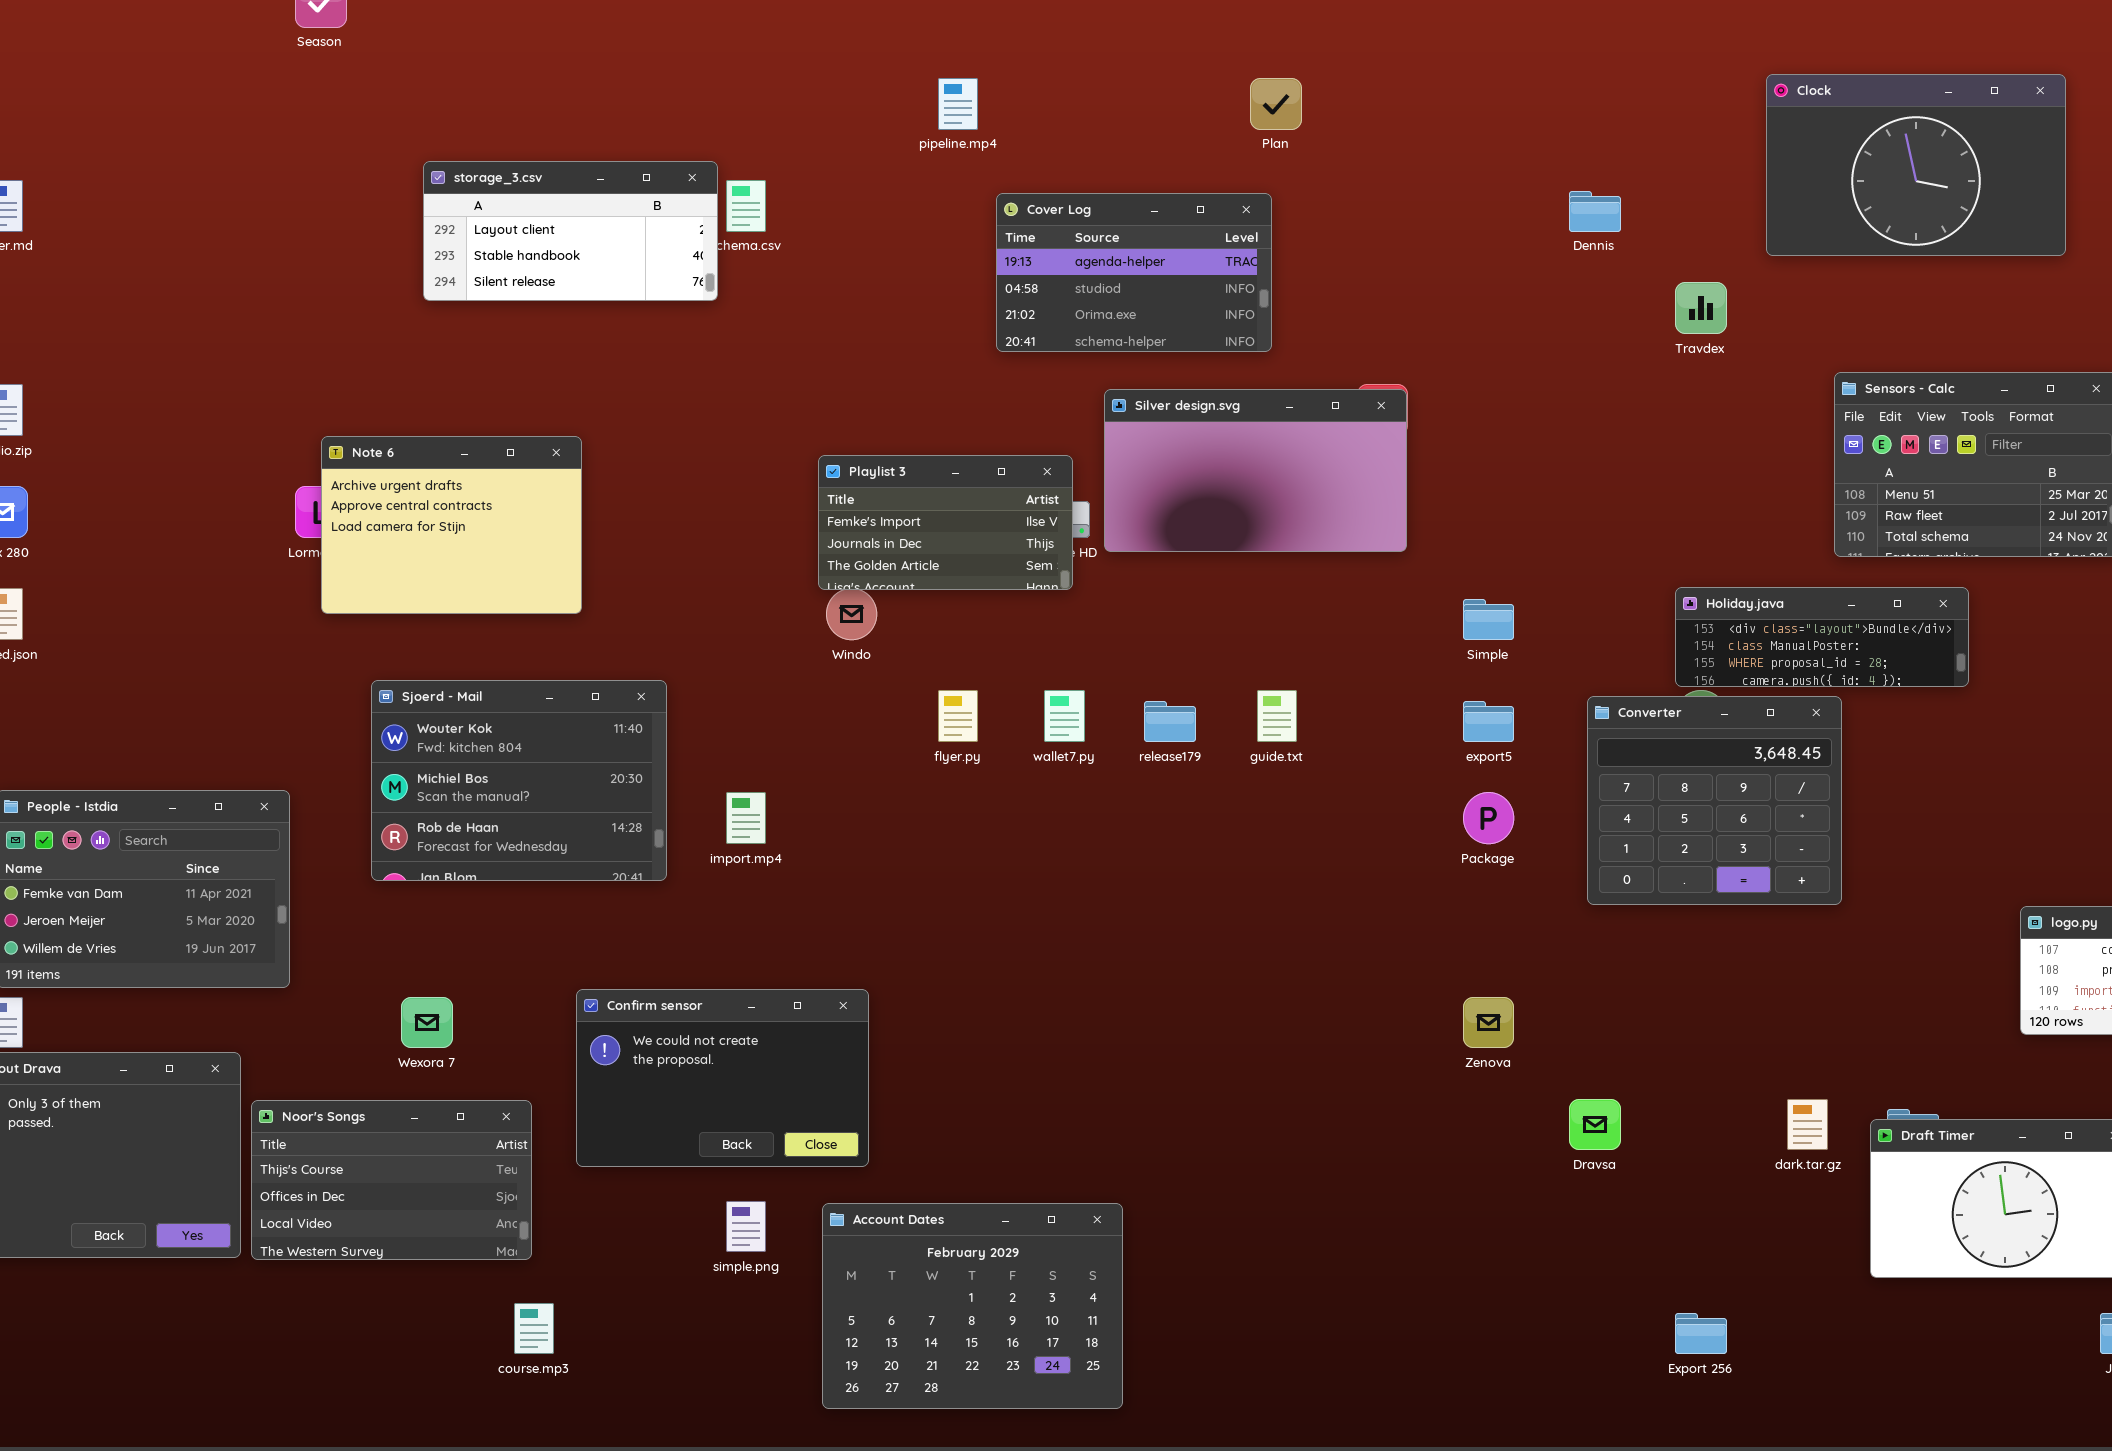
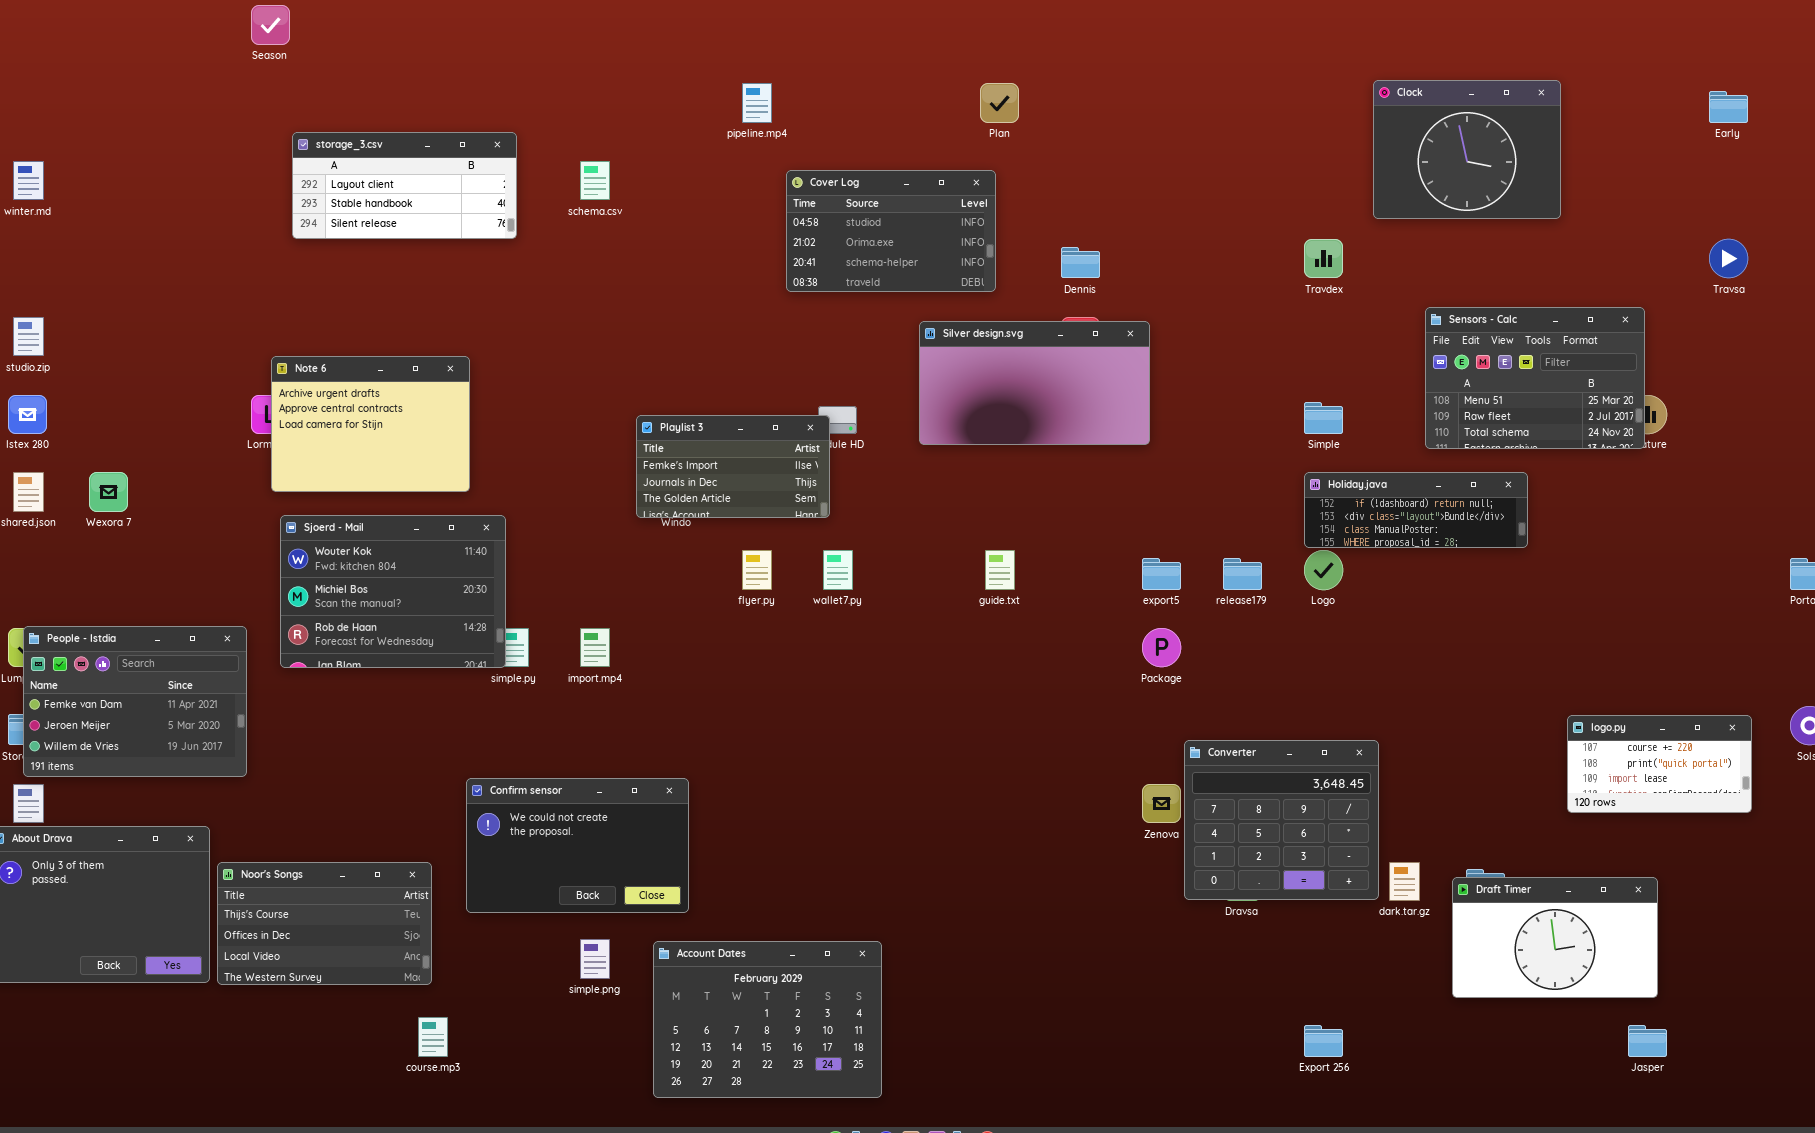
Clock: [1766,74,2066,256] -> [1373,80,1561,219], resized
storage_3.csv: [423,161,718,301] -> [292,132,517,239], moved
Dennis: [1569,191,1621,232] -> [1061,247,1100,278], moved
Cover Log: [996,193,1272,352] -> [786,170,996,292], scrolled down 1 row
Silver design.svg: [1104,389,1407,552] -> [919,321,1150,445], moved
Playlist 3: [818,455,1073,590] -> [636,415,830,518], moved
Holiday.java: [1675,587,1969,687] -> [1304,472,1528,548], scrolled up 1 row
Simple: [1463,599,1514,640] -> [1304,402,1343,434], moved
Sjoerd - Mail: [371,680,667,881] -> [280,515,506,668], moved
Converter: [1587,696,1842,905] -> [1184,740,1379,900], moved
release179: [1144,701,1196,742] -> [1223,558,1262,590], moved
Wexora 7: [401,997,453,1048] -> [89,472,128,512], moved

